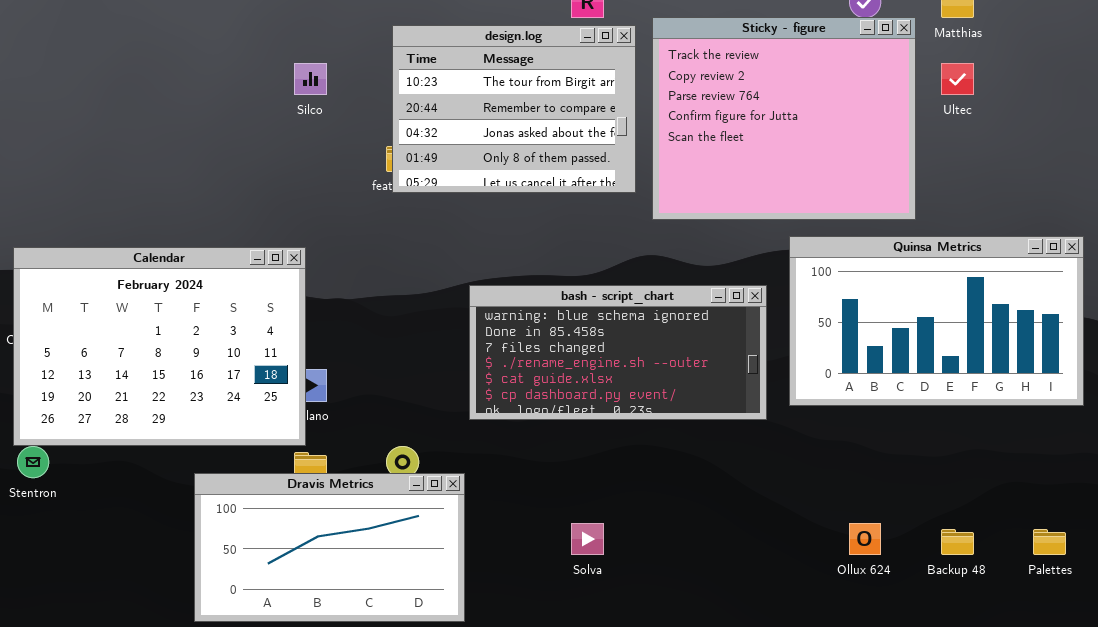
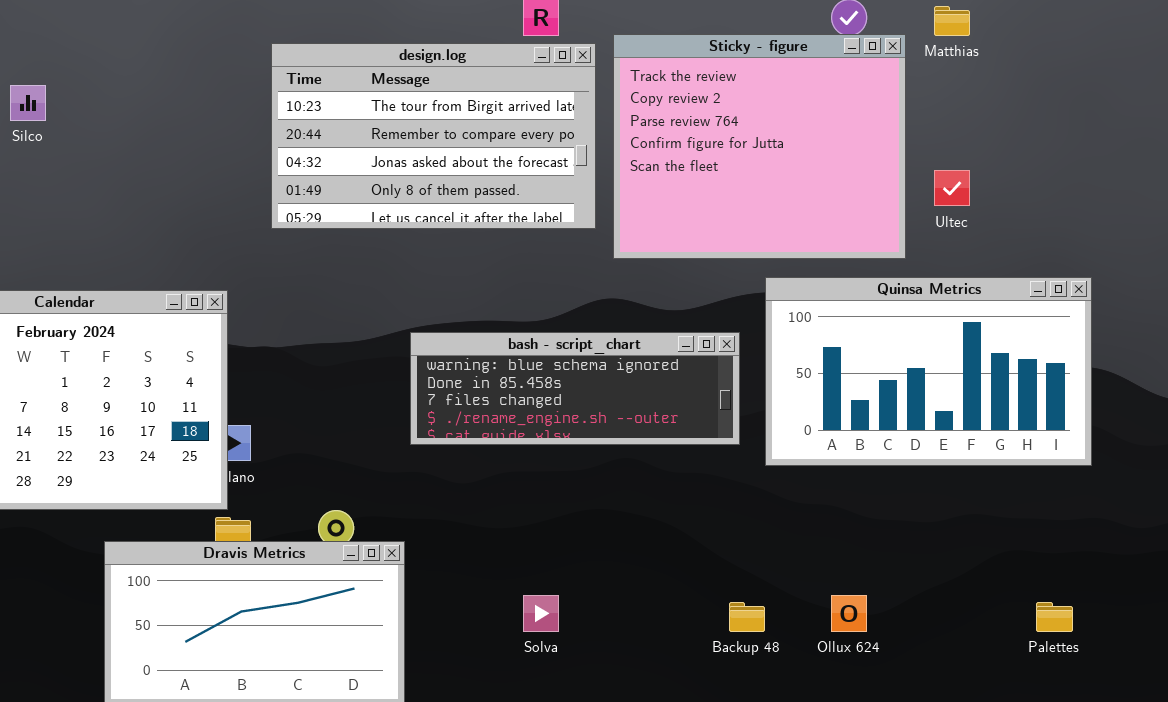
design.log: [392,25,636,193] -> [271,43,596,229], resized
Silco: [294,63,327,95] -> [10,85,46,121], moved
Ultec: [941,63,974,95] -> [934,170,970,206], moved
bash - script_chart: [469,285,767,420] -> [410,332,740,445], resized
Backup 48: [941,529,974,555] -> [729,602,765,632], moved

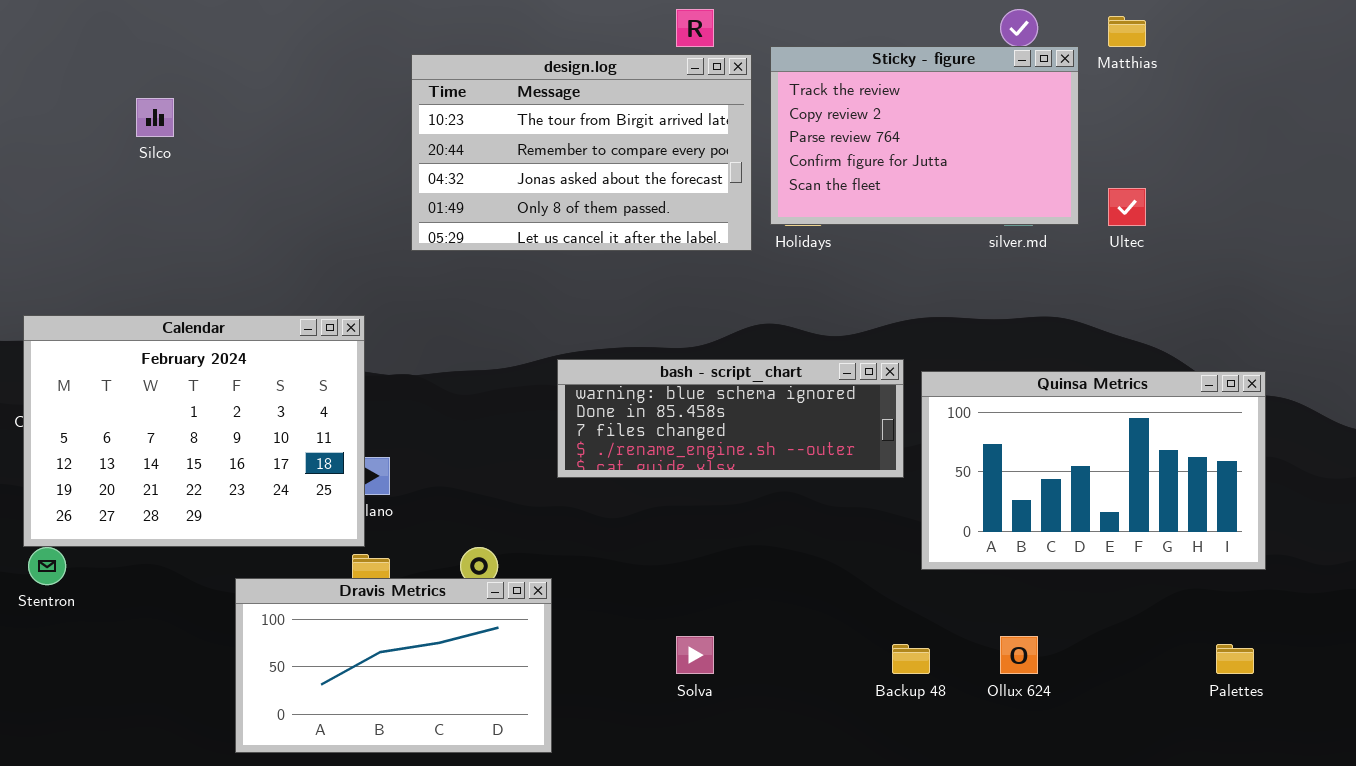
Sticky - figure: [613,34,906,259] -> [770,46,1079,225], resized
Quinsa Metrics: [765,277,1092,466] -> [921,371,1266,570], moved

